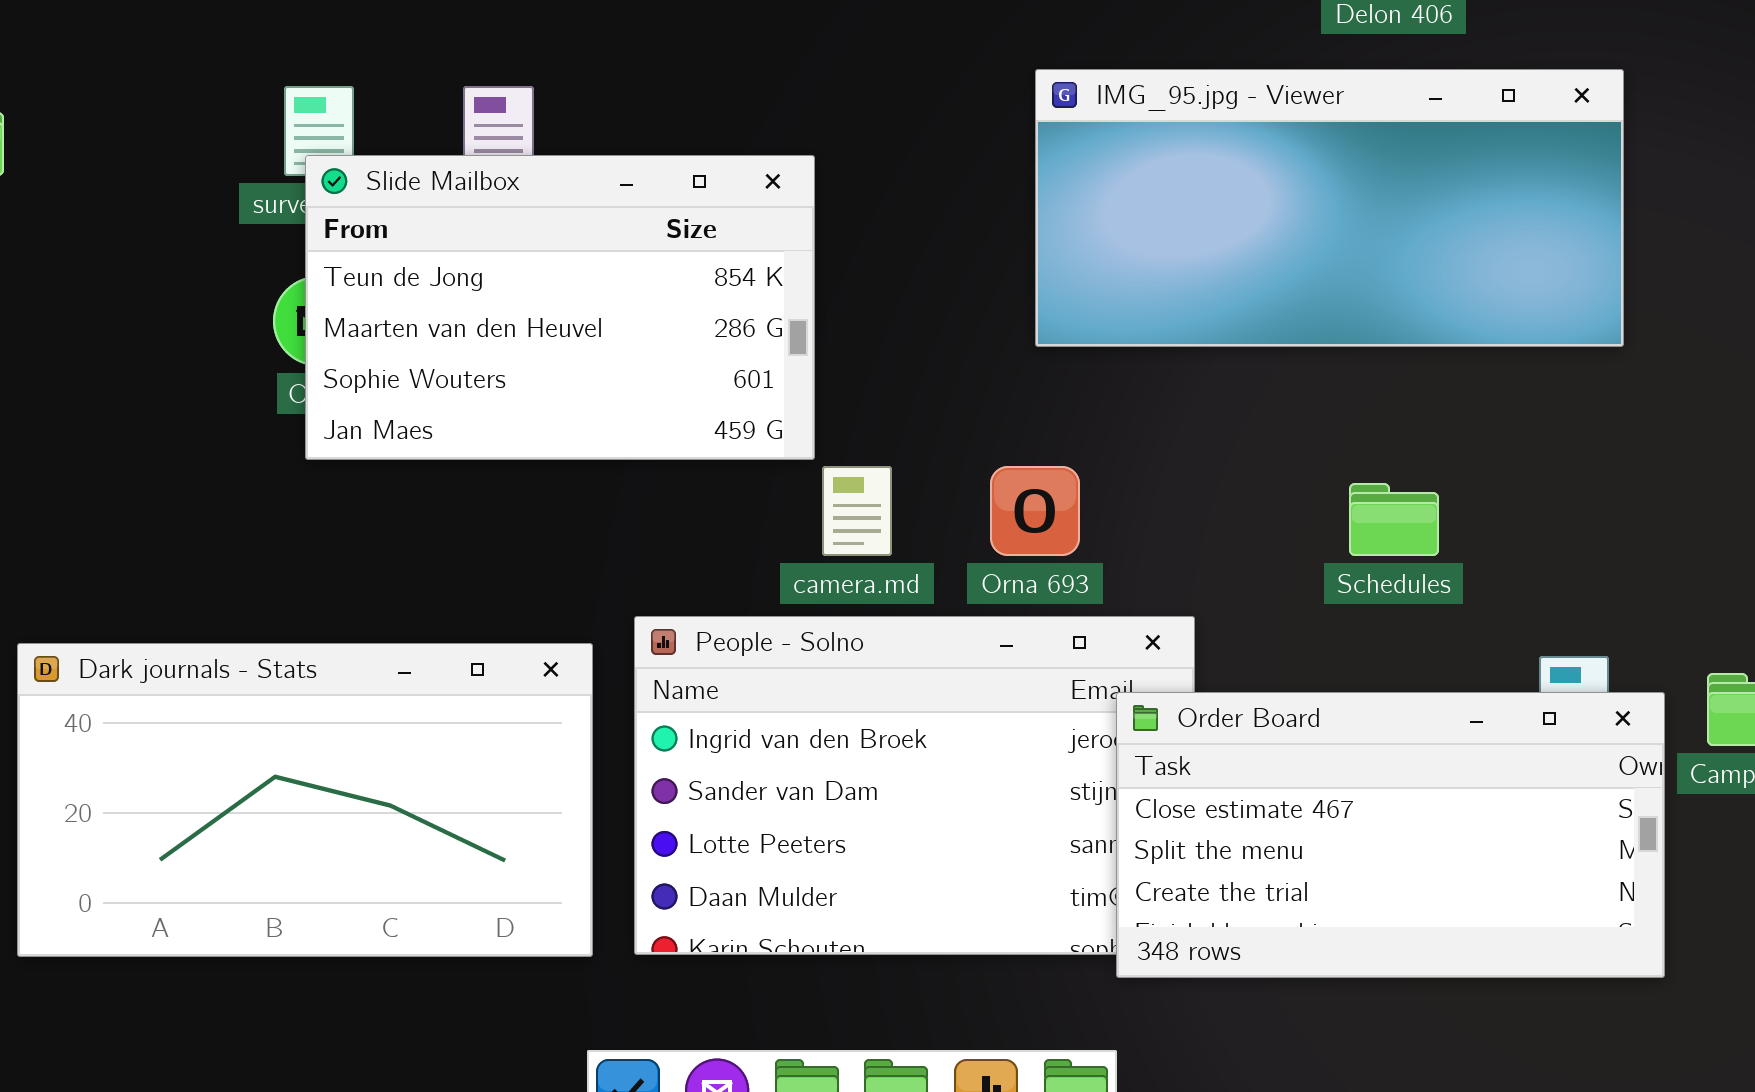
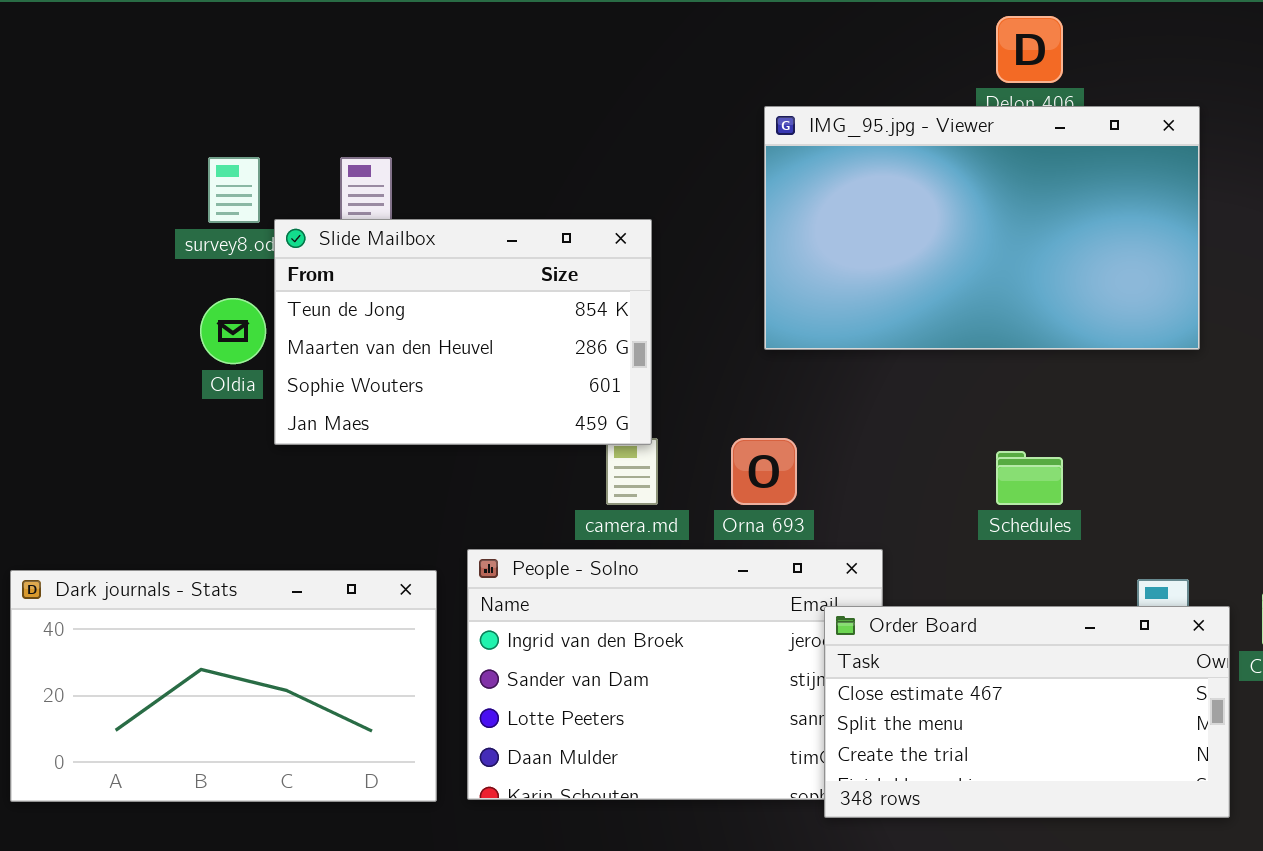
IMG_95.jpg - Viewer: [1035,69,1624,347] -> [764,106,1200,350], resized
Slide Mailbox: [305,155,815,460] -> [274,219,652,445], moved

